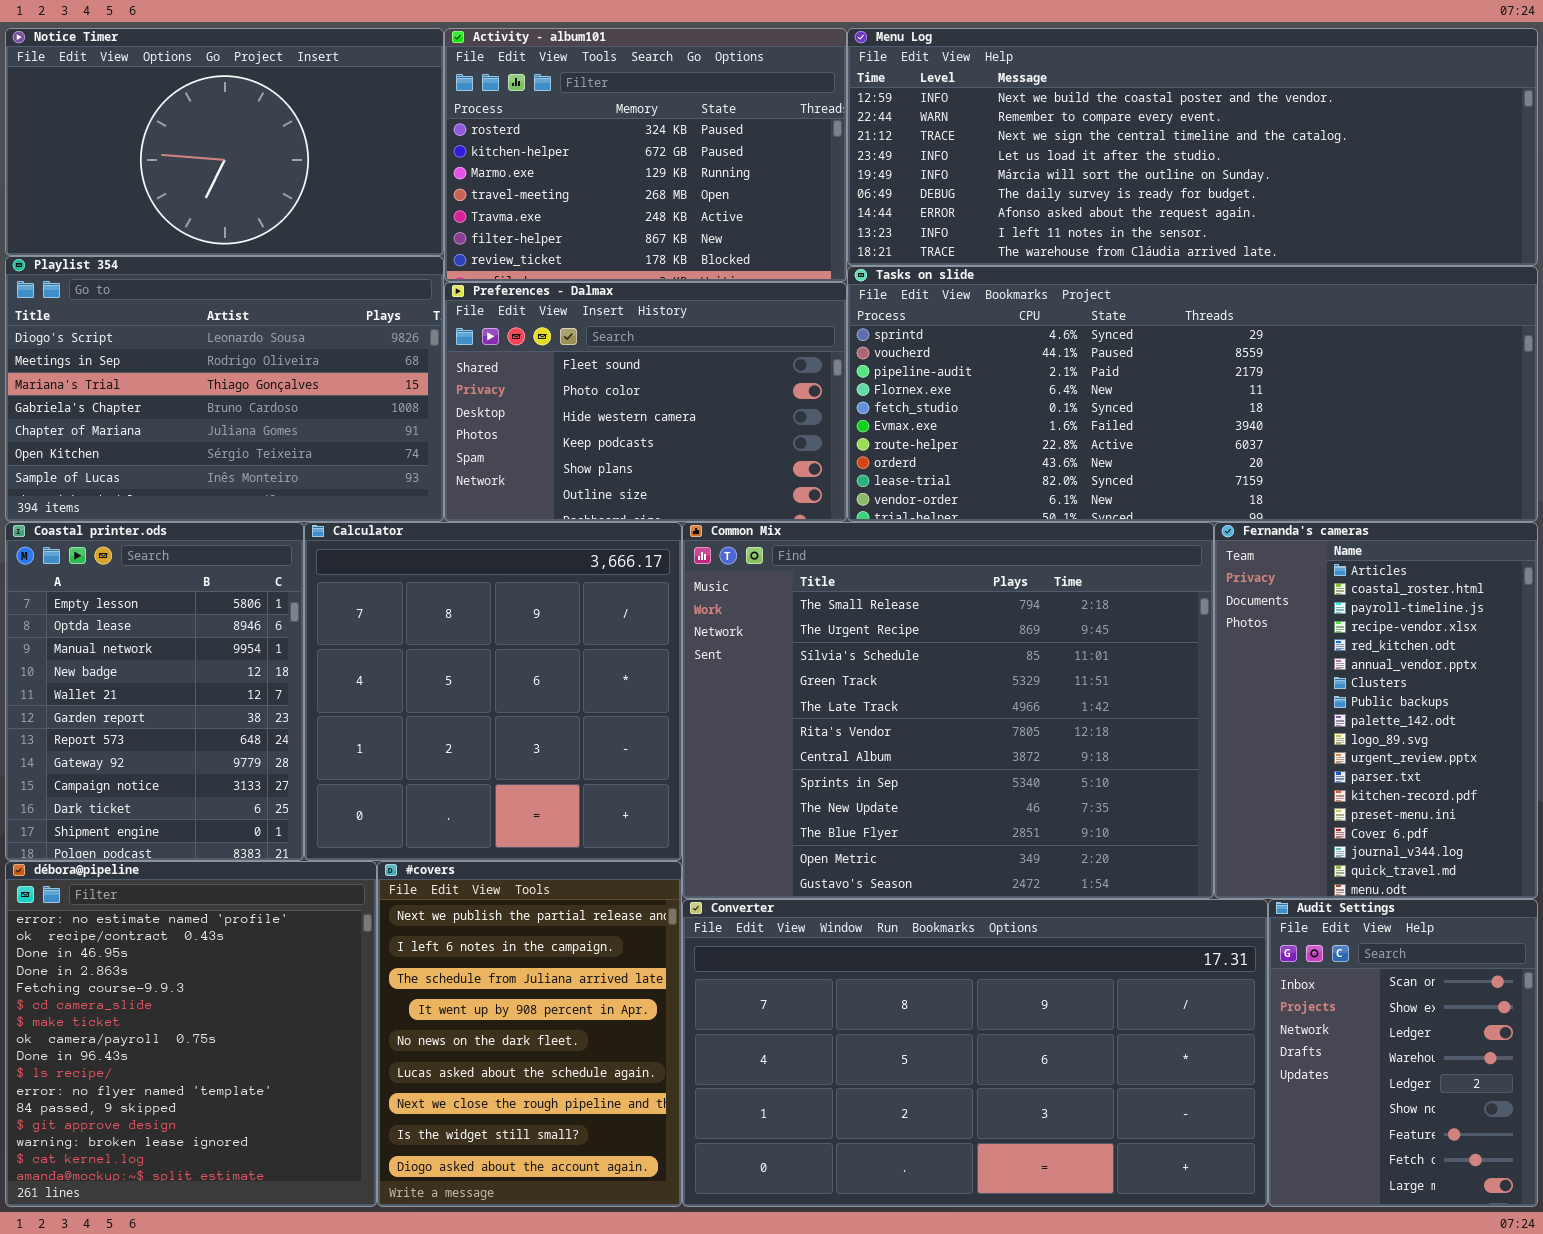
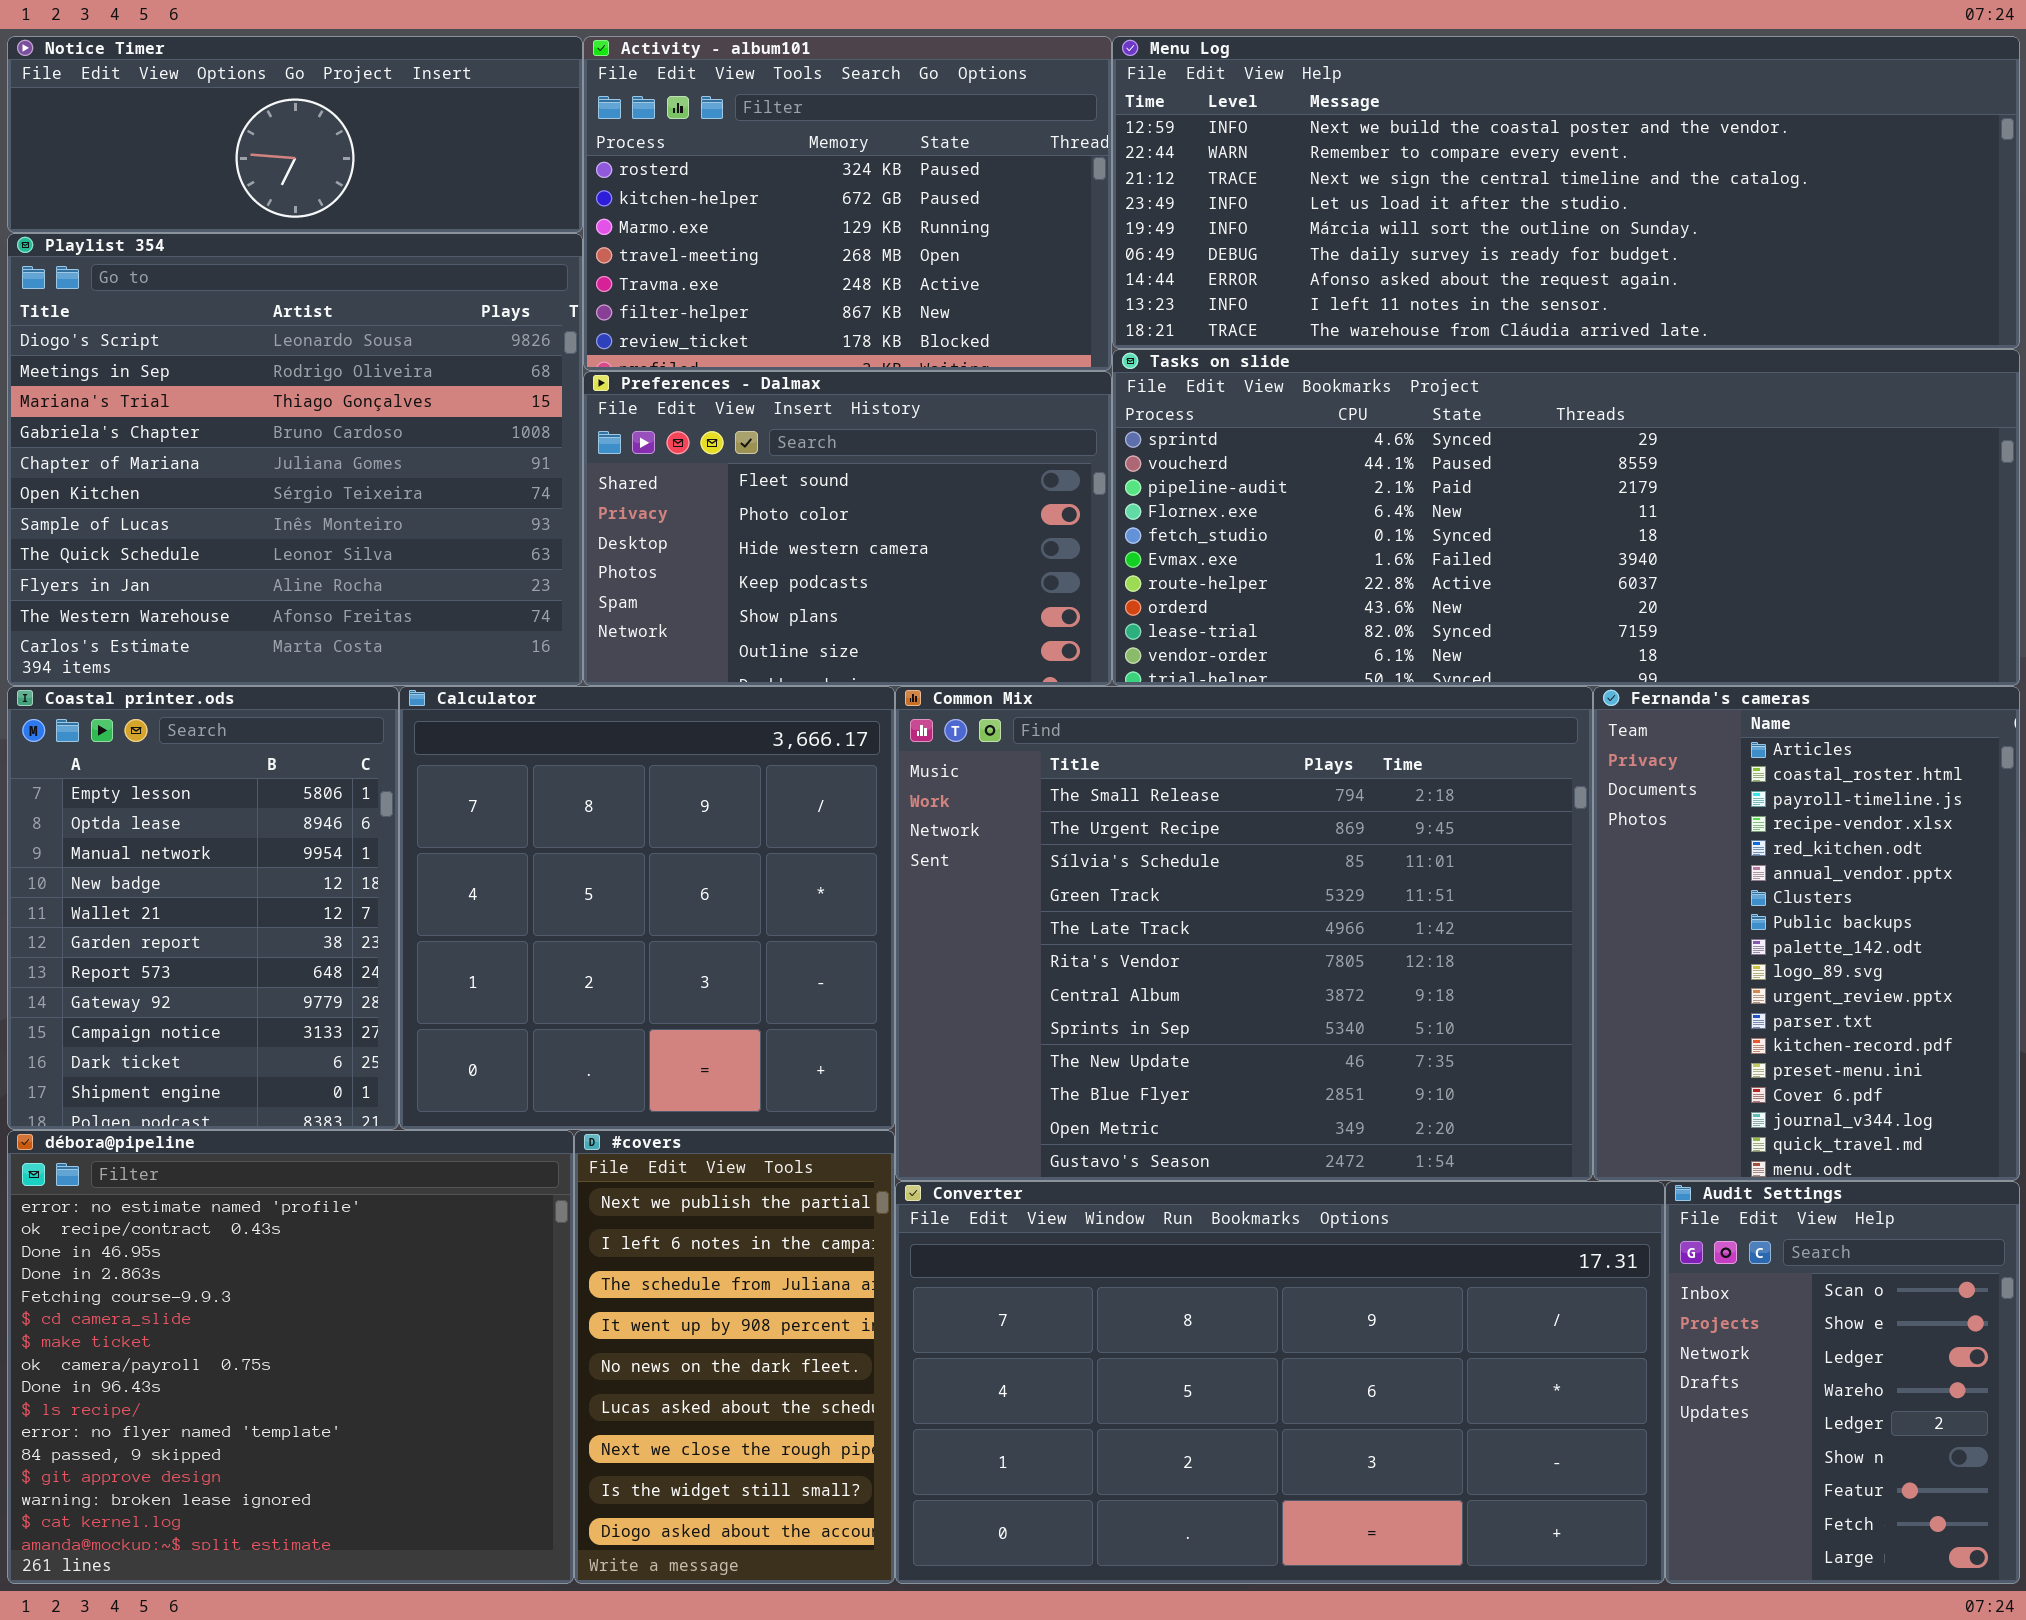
Notice Timer: [5,28,444,256] -> [7,36,583,233], resized
Playlist 354: [5,256,444,522] -> [7,233,583,686], resized
débora@pipeline: [5,861,377,1207] -> [7,1130,574,1584], resized
#covers: [377,861,682,1207] -> [574,1130,895,1584], resized

